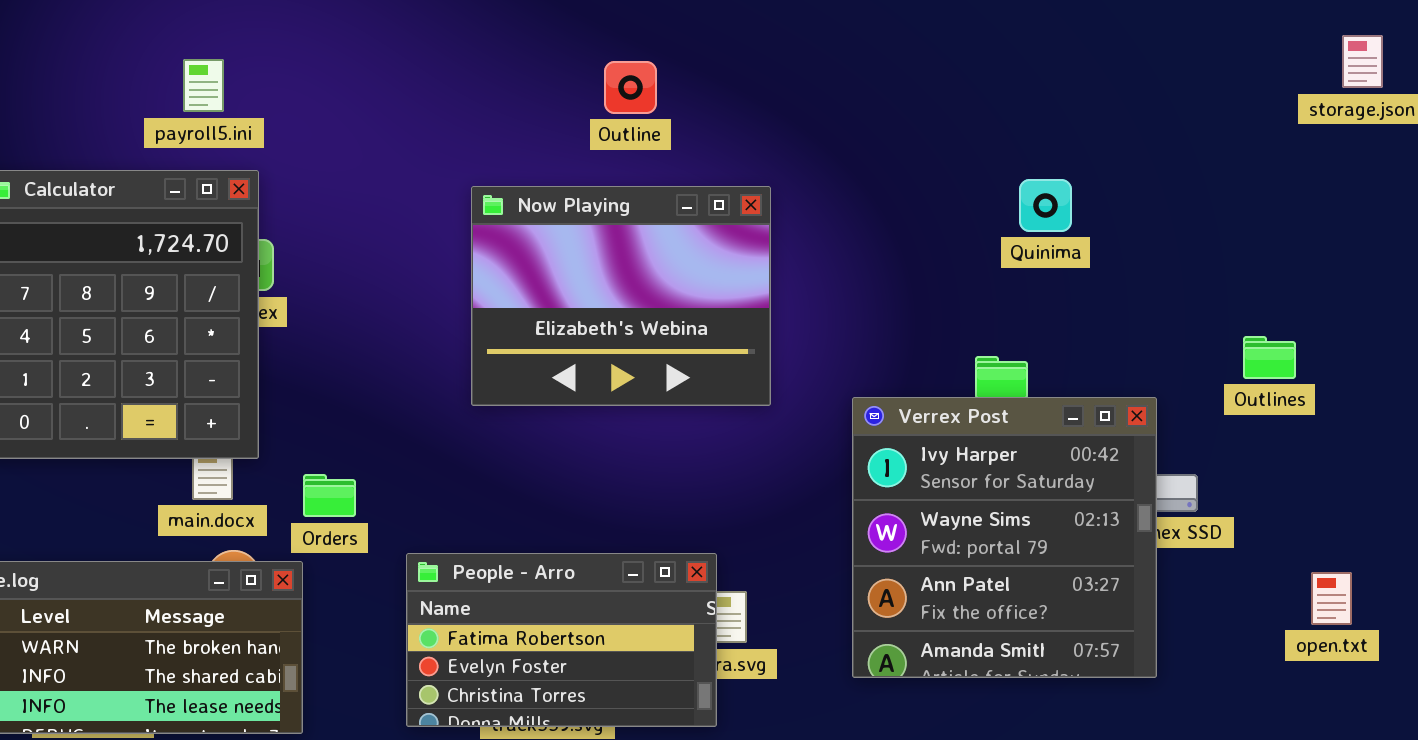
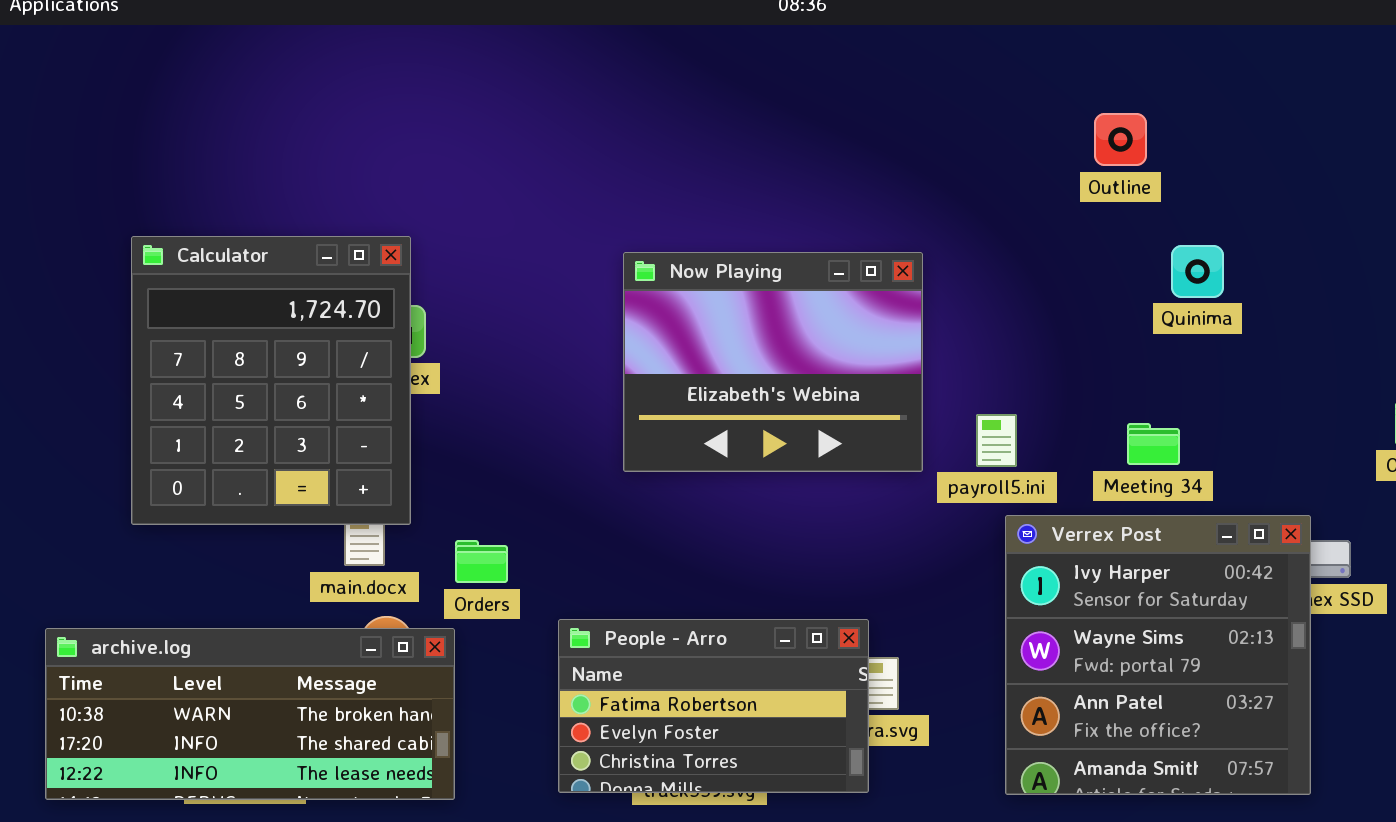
payroll5.ini: [183,59,224,112] -> [976,414,1017,467], moved
Outline: [604,61,657,114] -> [1094,113,1147,166], moved
Verrex Post: [852,397,1157,678] -> [1005,515,1311,795], moved

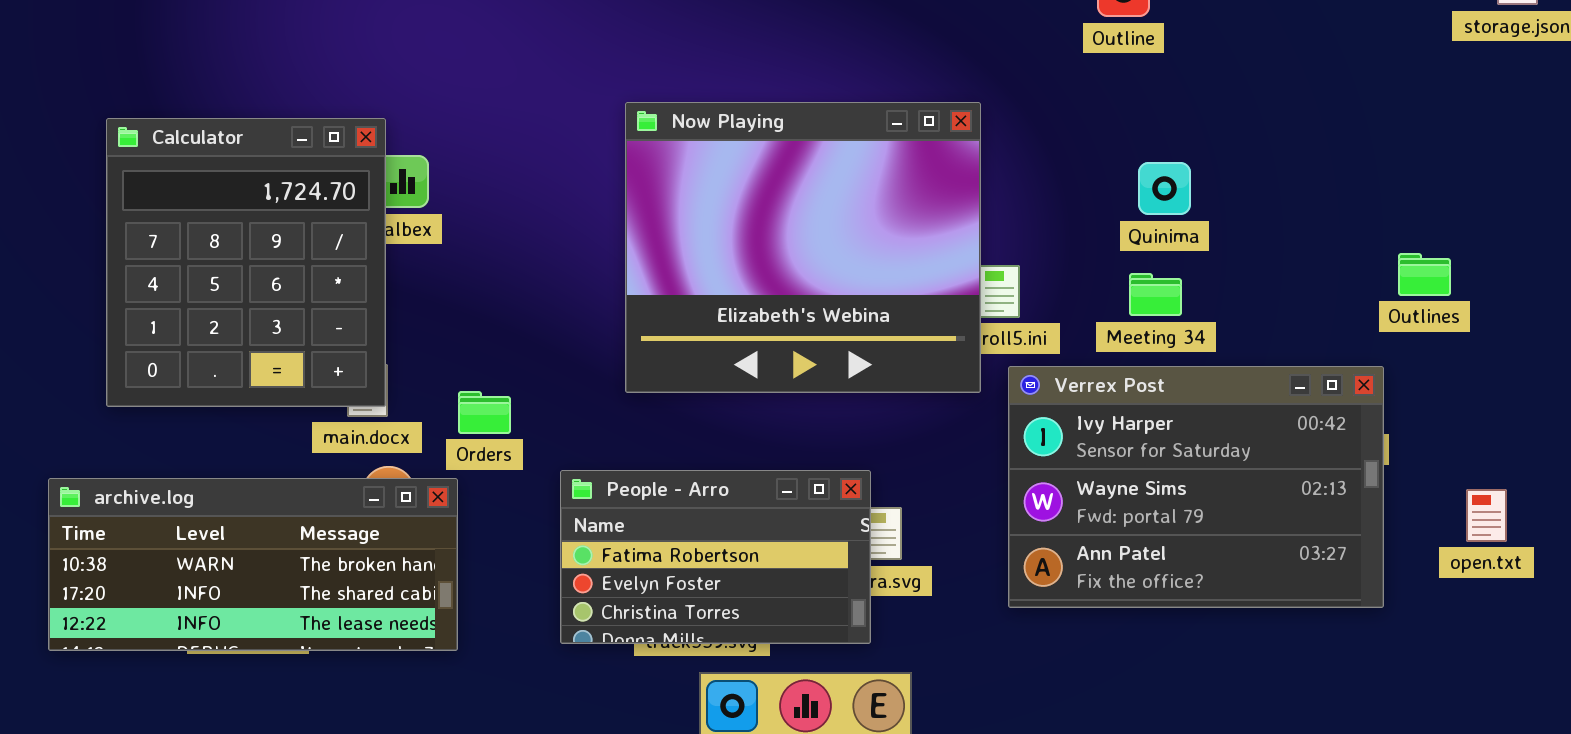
Calculator: [131,236,411,525] -> [106,118,386,407], moved
Quinima: [1171,245,1224,298] -> [1138,162,1191,215], moved
Now Playing: [623,252,923,472] -> [625,102,981,393], resized
Verrex Post: [1005,515,1311,795] -> [1008,366,1384,608], resized

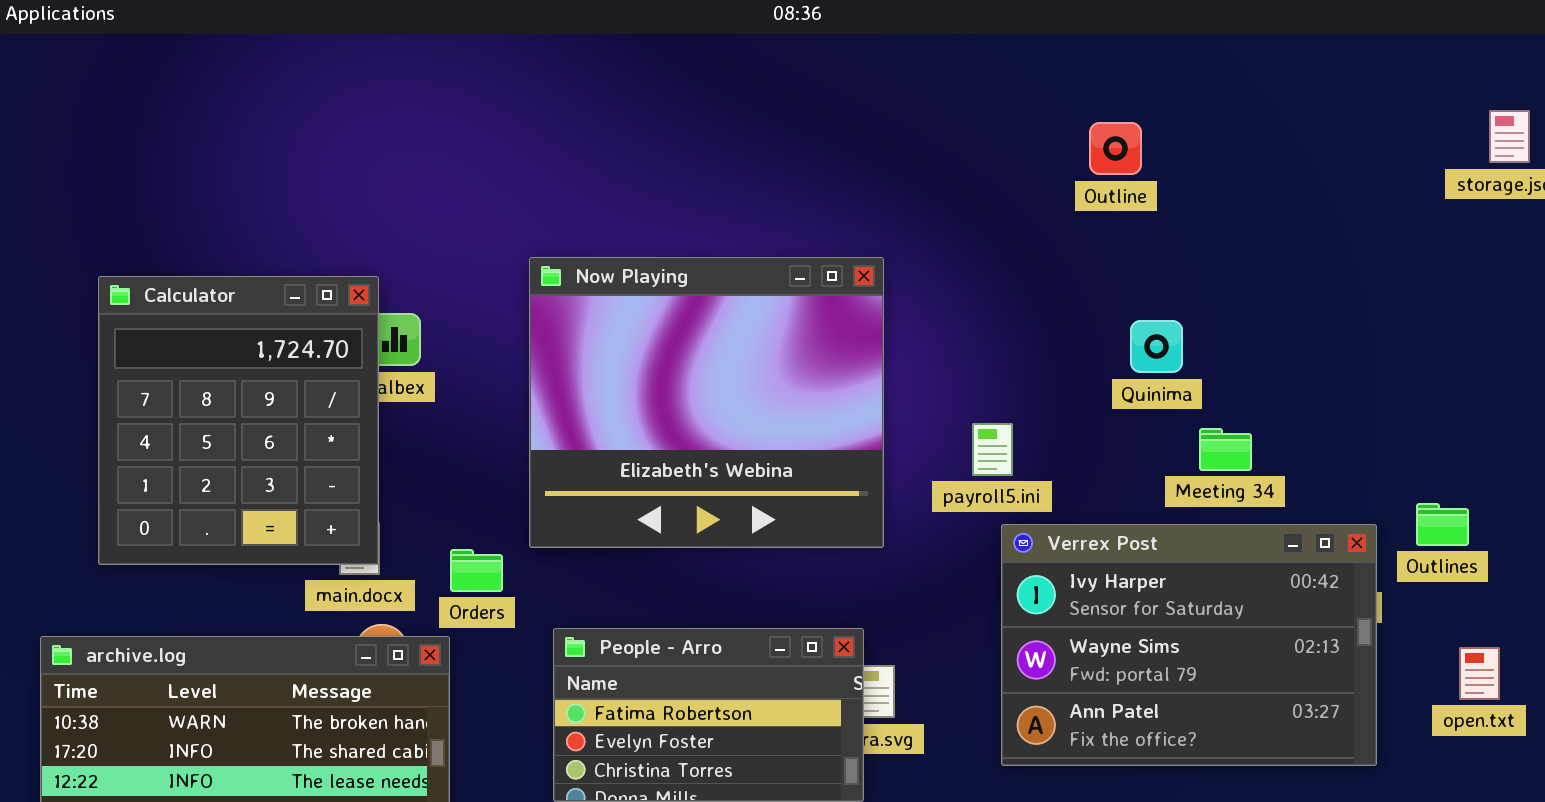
Now Playing: [625,102,981,393] -> [529,257,884,548], moved
Outlines: [1398,253,1451,296] -> [1416,503,1469,546], moved
Meeting 34: [1129,273,1182,316] -> [1199,428,1252,471], moved

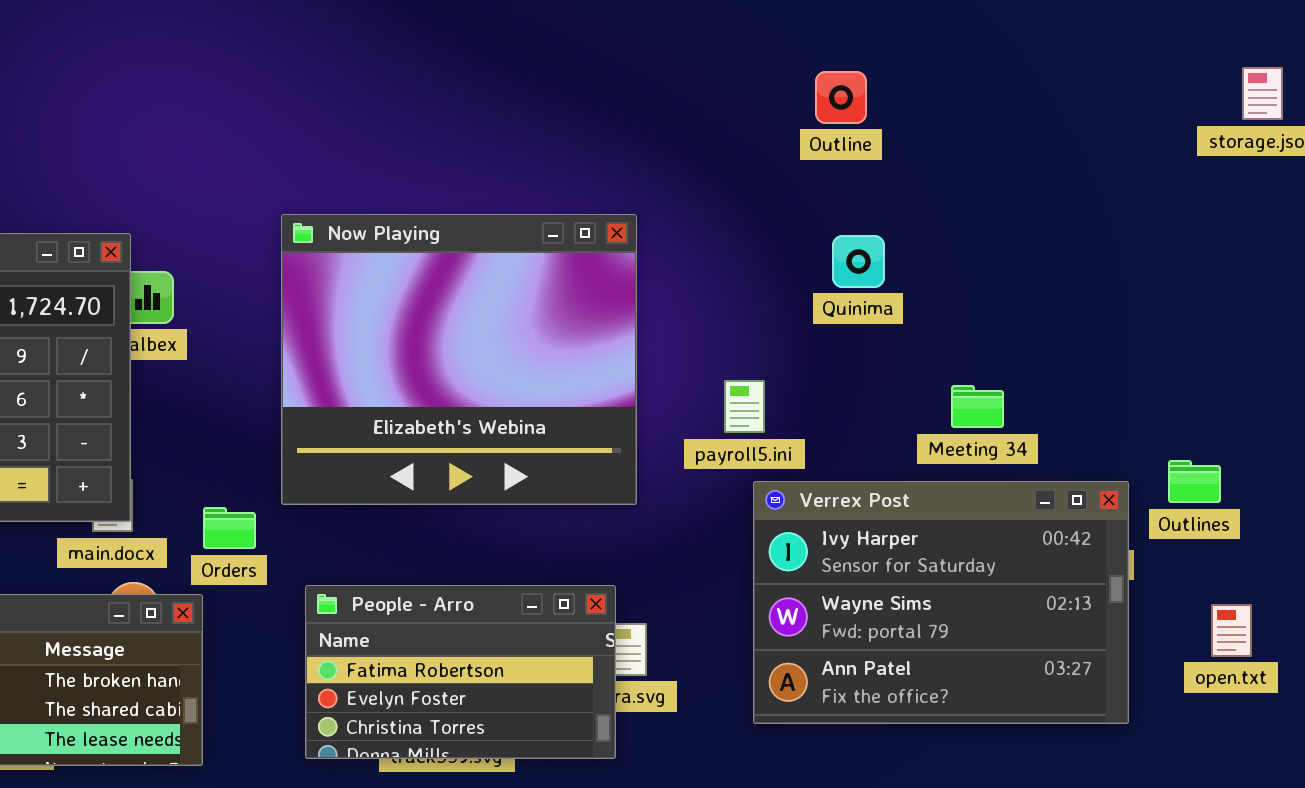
Outline: [1089,122,1142,175] -> [815,71,867,124], moved
Quinima: [1130,320,1183,373] -> [832,235,885,288], moved

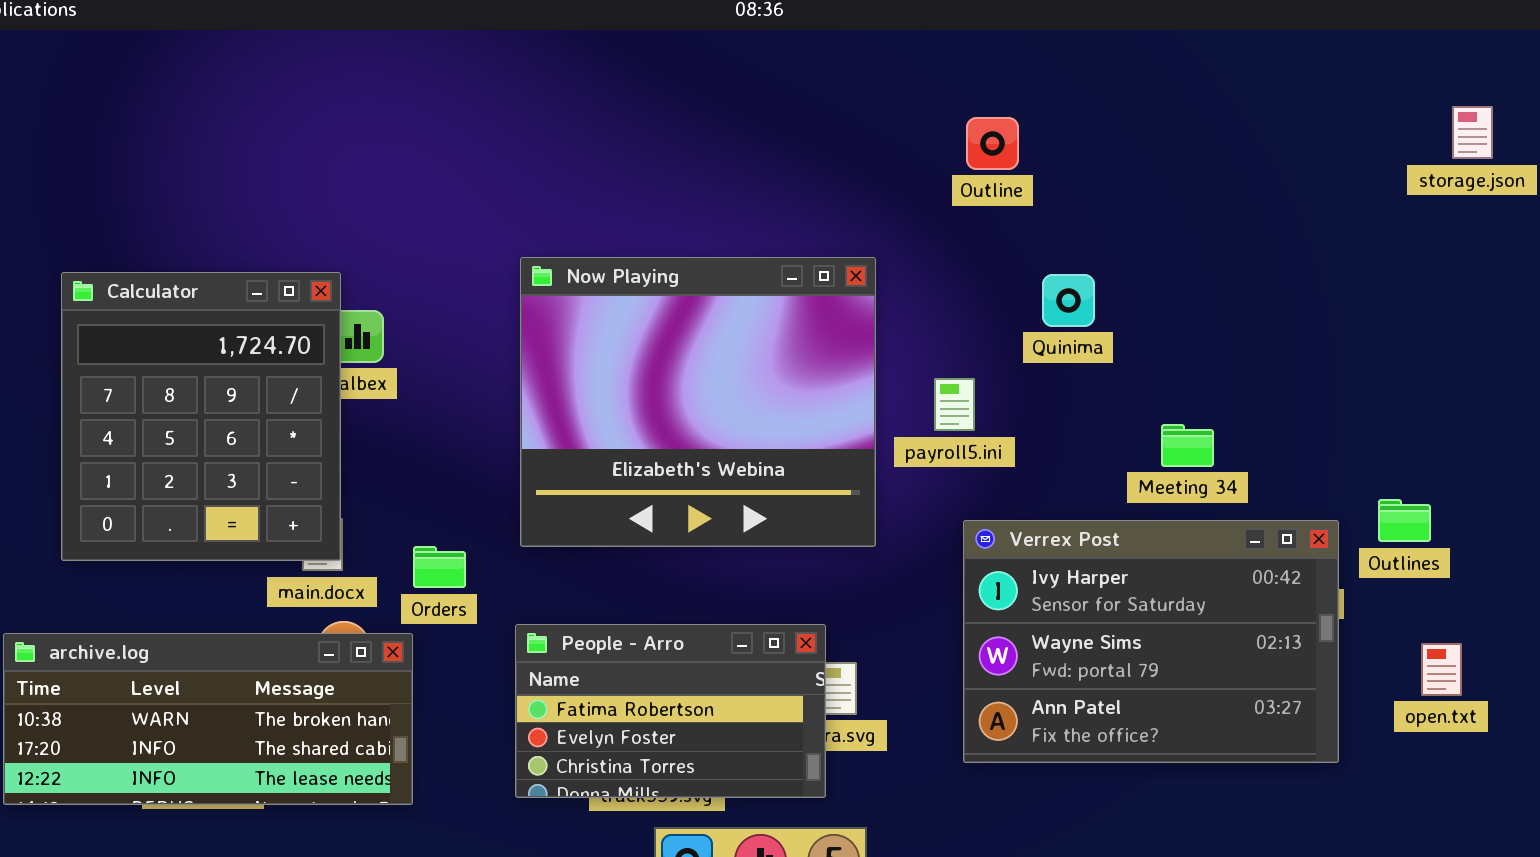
Outline: [815,71,867,124] -> [966,117,1019,170], moved
Now Playing: [281,214,637,505] -> [520,257,876,547], moved
payroll5.ini: [724,380,765,433] -> [934,378,975,431], moved

